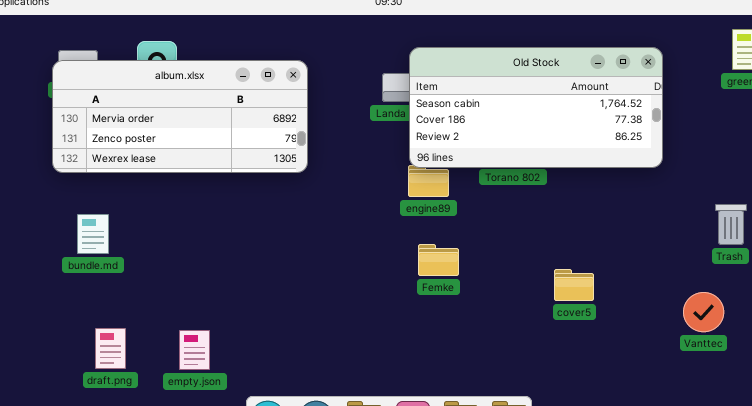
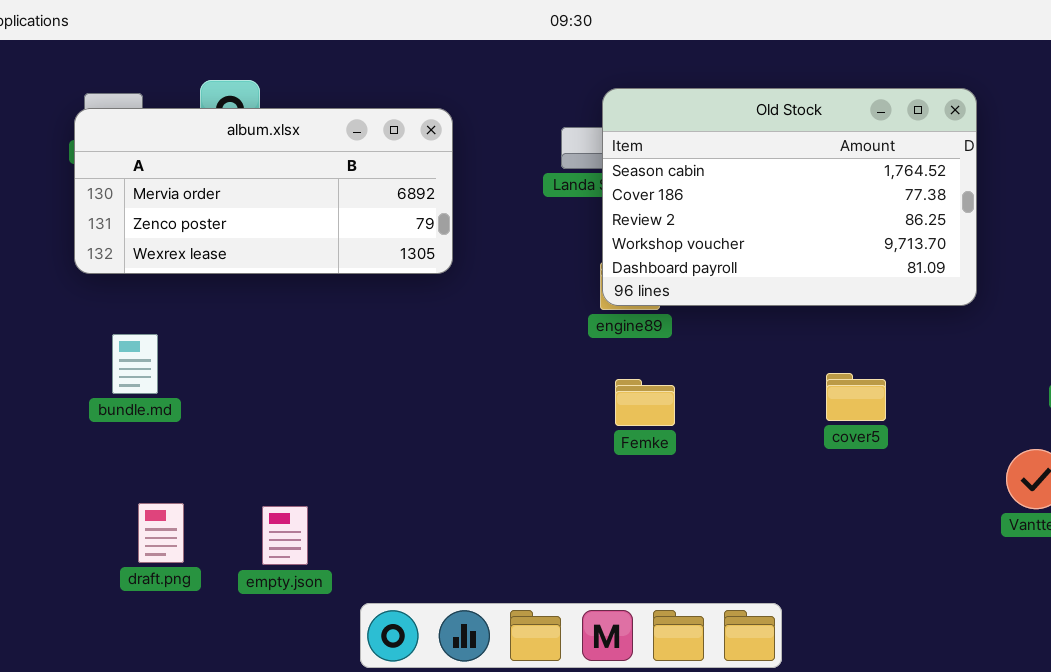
Old Stock: [409,47,663,168] -> [602,88,977,306], resized
cover5: [554,269,594,301] -> [826,373,886,421], moved

